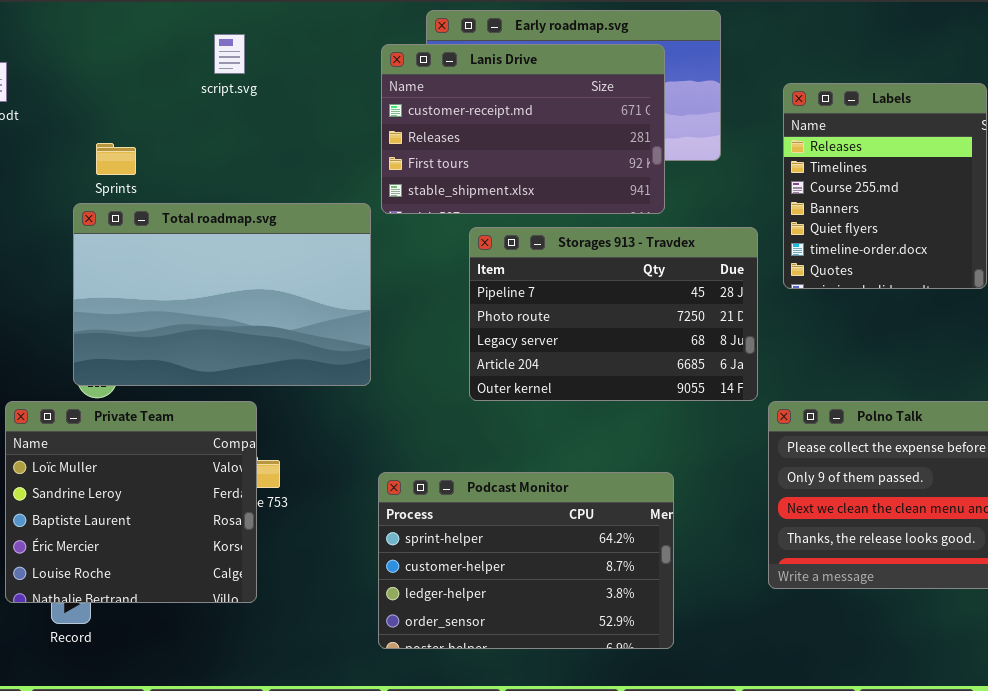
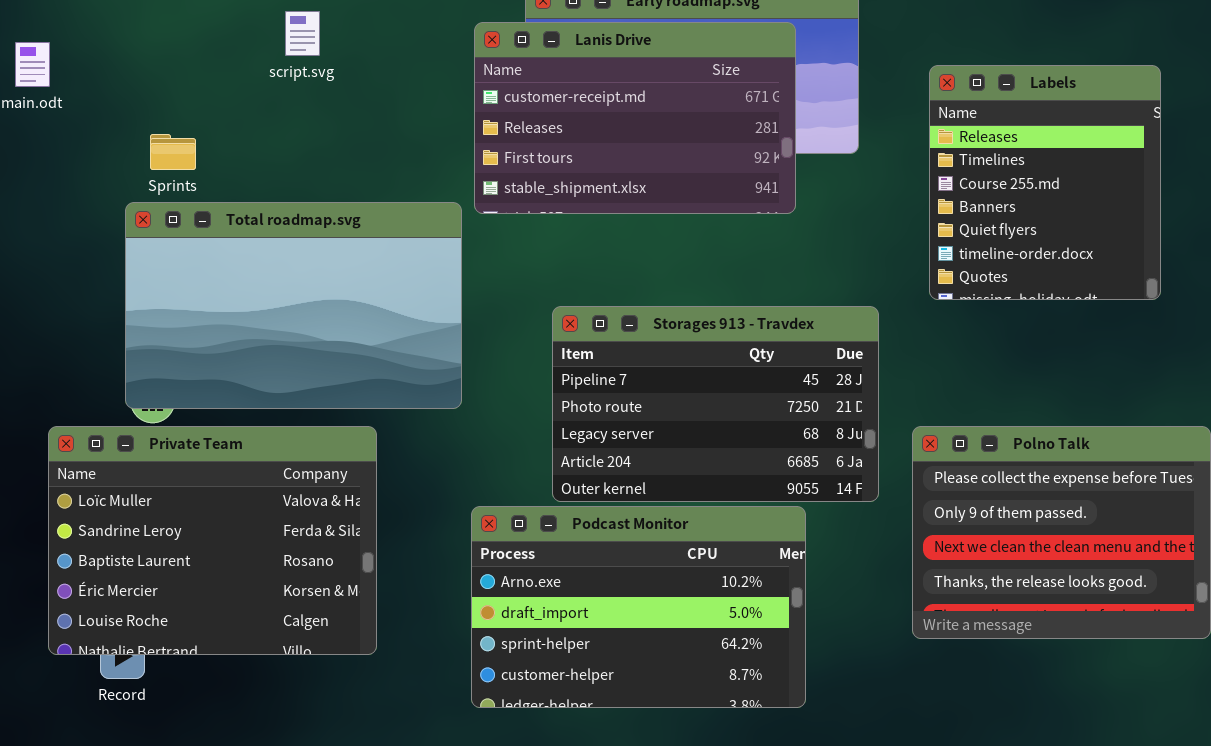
Storages 913 - Travdex: [469,227,758,401] -> [552,306,879,502], moved
Private Team: [5,401,257,603] -> [48,426,377,655], resized
Podcast Monitor: [378,472,674,649] -> [471,506,806,708], scrolled up 2 rows

